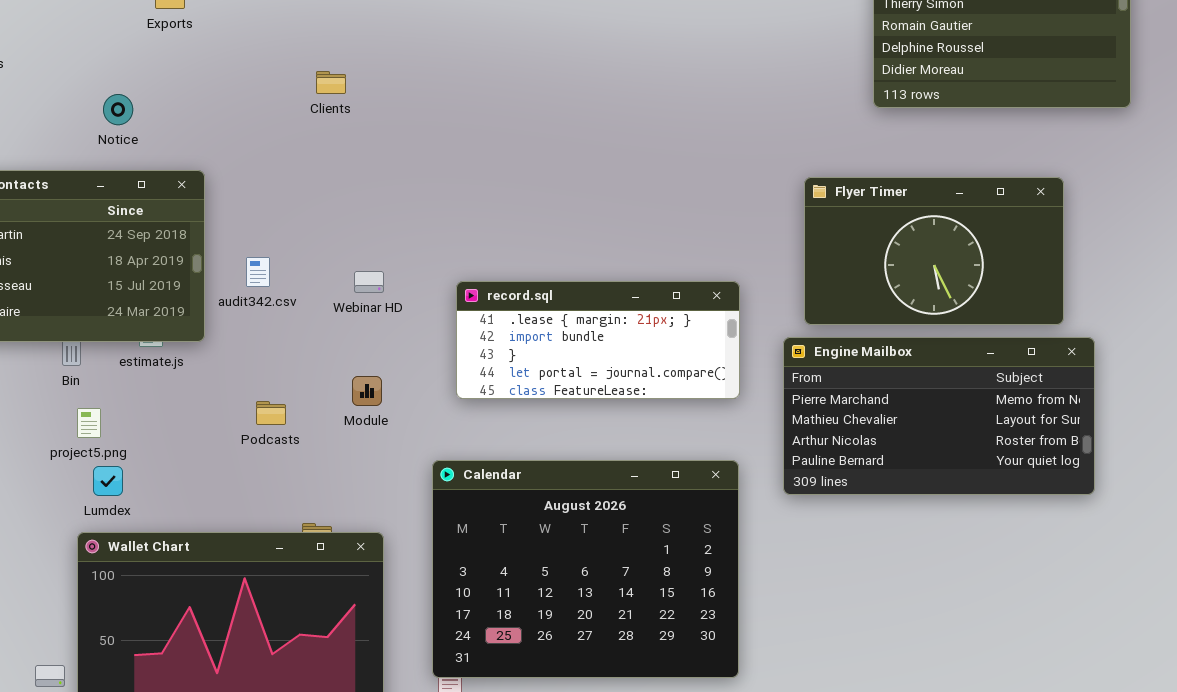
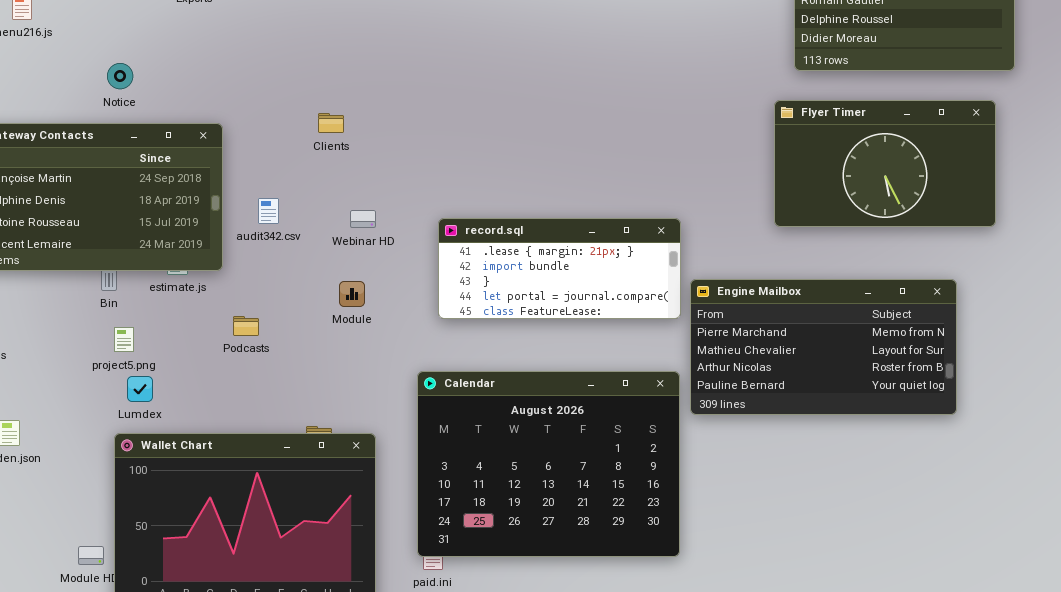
Clients: [316,71,346,94] -> [318,113,344,133], moved
Notice: [103,94,133,125] -> [107,63,133,89], moved
Flyer Timer: [804,177,1064,325] -> [774,100,996,227], moved
Engine Mailbox: [783,337,1095,495] -> [690,279,957,415], moved
Module: [352,376,382,406] -> [339,281,365,307], moved
Podcasts: [256,401,286,425] -> [233,316,259,336], moved

